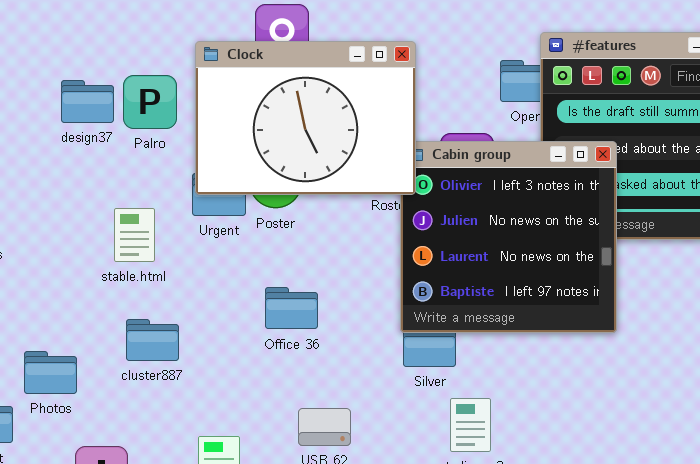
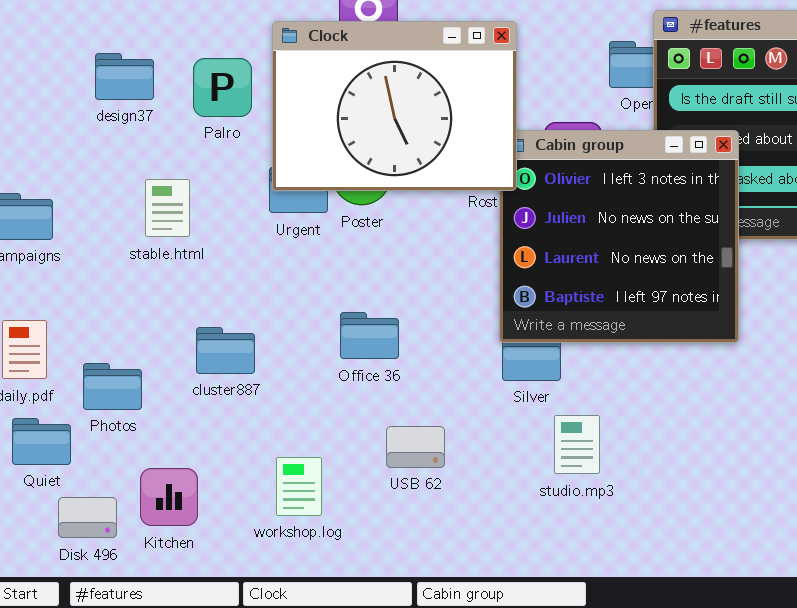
design37: [61,80,114,123] -> [95,53,154,100], moved
stable.html: [114,208,155,262] -> [145,179,190,237], moved
Office 36: [265,287,318,329] -> [340,312,399,359], moved

